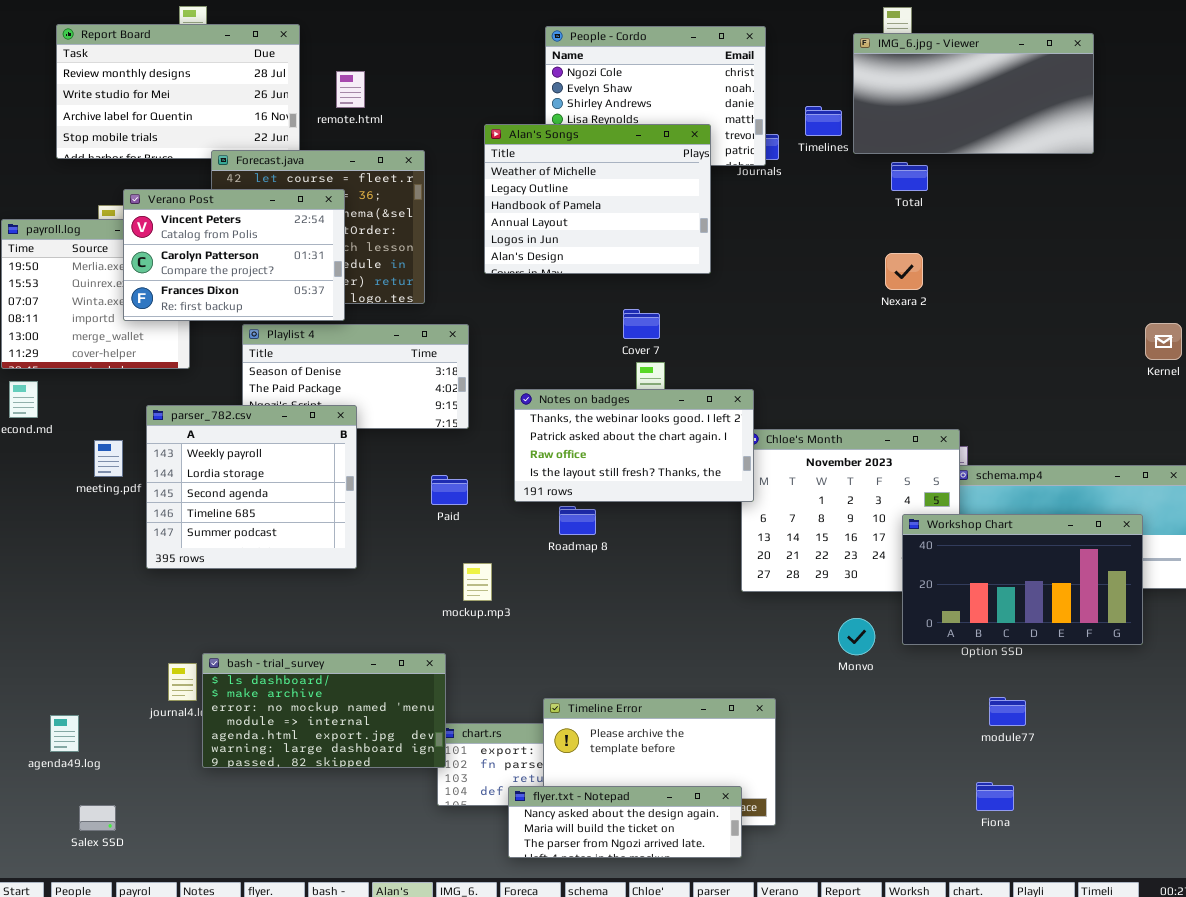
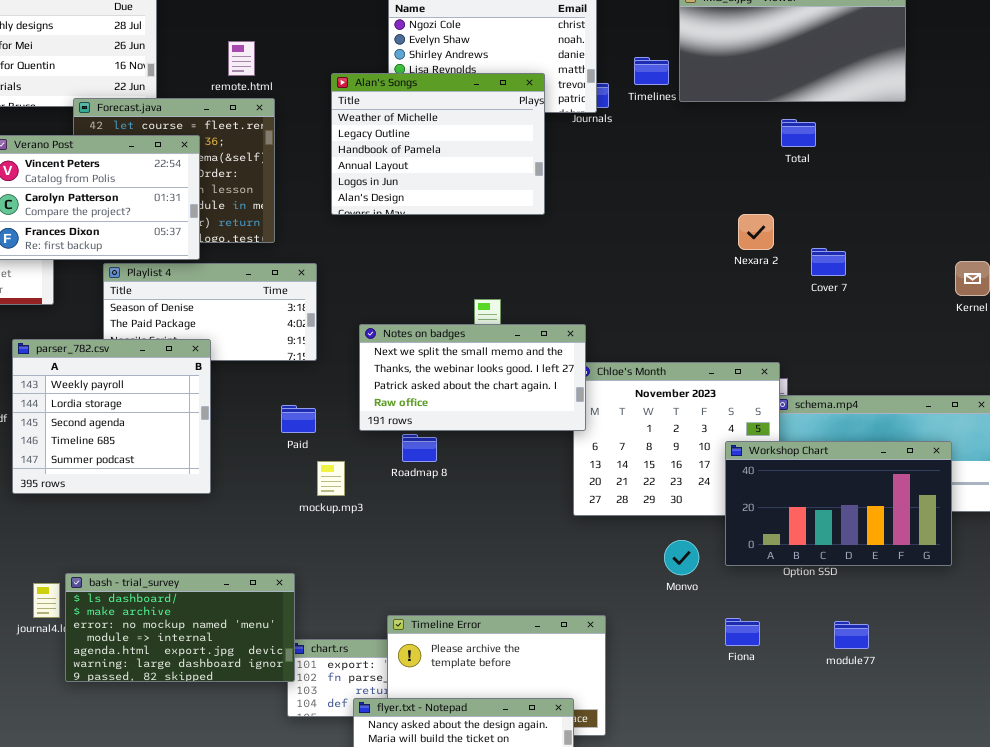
remote.html: [336,71,365,108] -> [228,41,255,76], moved
Total: [891,162,928,191] -> [781,119,816,147], moved
Nexara 2: [885,253,923,290] -> [738,214,774,250], moved
Cover 7: [623,309,660,339] -> [811,248,846,276], moved
Notes on badges: [514,389,754,502] -> [359,324,586,431], scrolled up 1 row
mockup.mp3: [463,563,492,601] -> [317,461,345,496], moved
module77: [989,697,1026,726] -> [834,621,869,649], moved
Fiona: [976,782,1014,811] -> [725,618,760,646], moved

